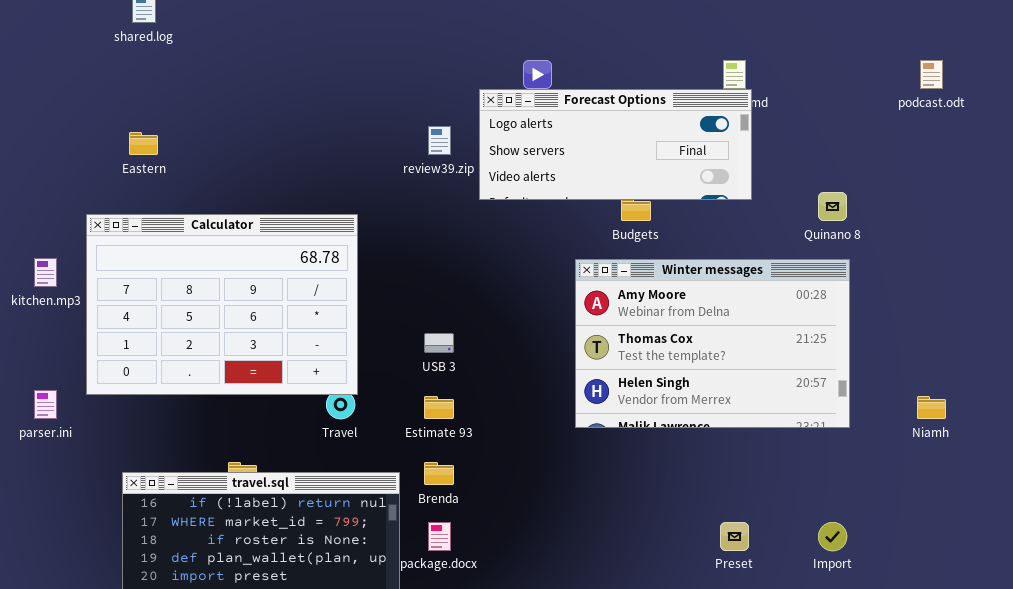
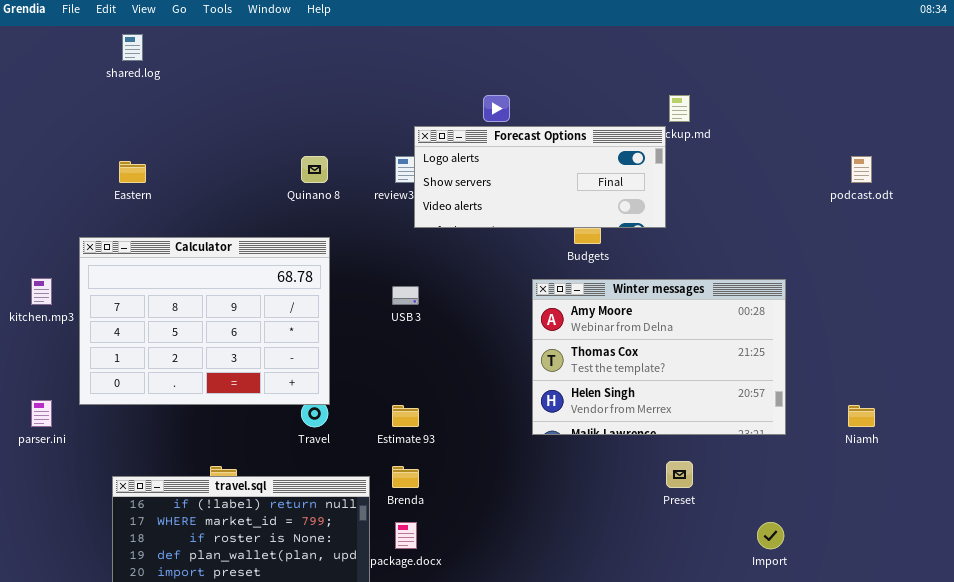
podcast.odt: [920,60,943,89] -> [851,156,872,183], moved
Forecast Options: [479,89,752,200] -> [414,126,666,228], moved
Quinano 8: [818,192,847,221] -> [301,156,328,183], moved
USB 3: [424,333,454,353] -> [392,286,419,305], moved
Preset: [720,522,749,551] -> [666,461,693,488], moved

